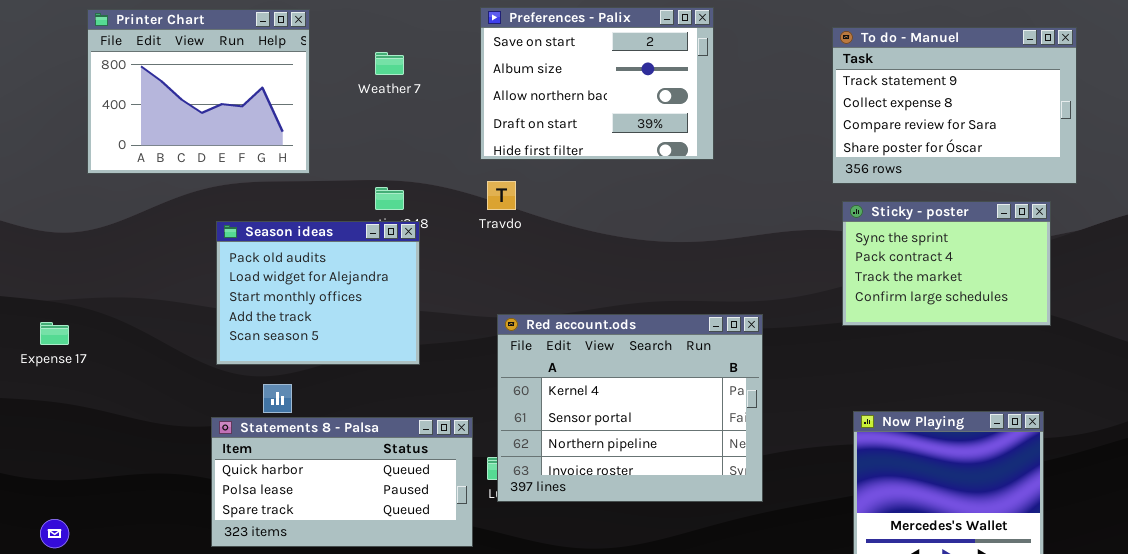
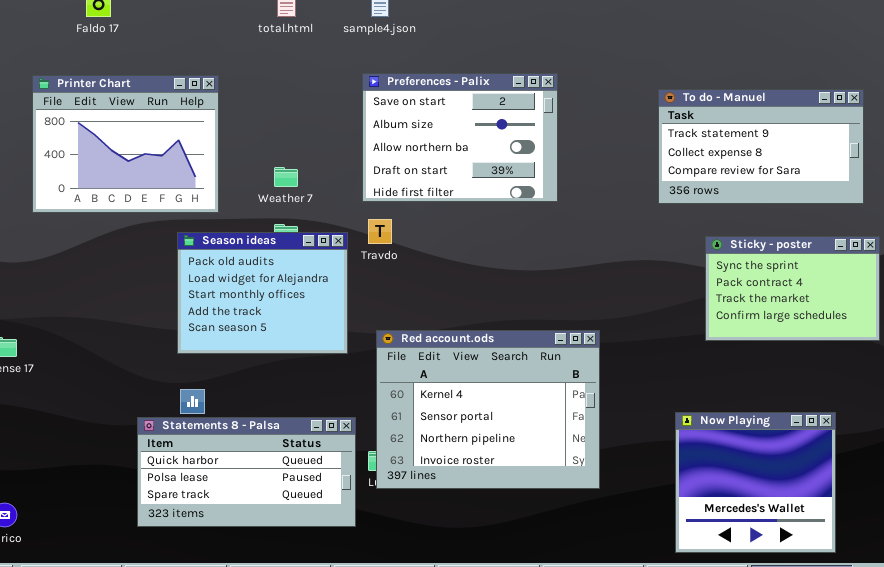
To do - Manuel: [832,27,1077,184] -> [658,89,864,204], resized
Weather 7: [375,52,404,75] -> [274,167,298,187], moved
Sticky - poster: [842,201,1051,326] -> [705,236,880,341], moved
Season ideas: [216,221,420,365] -> [177,232,348,354], moved

